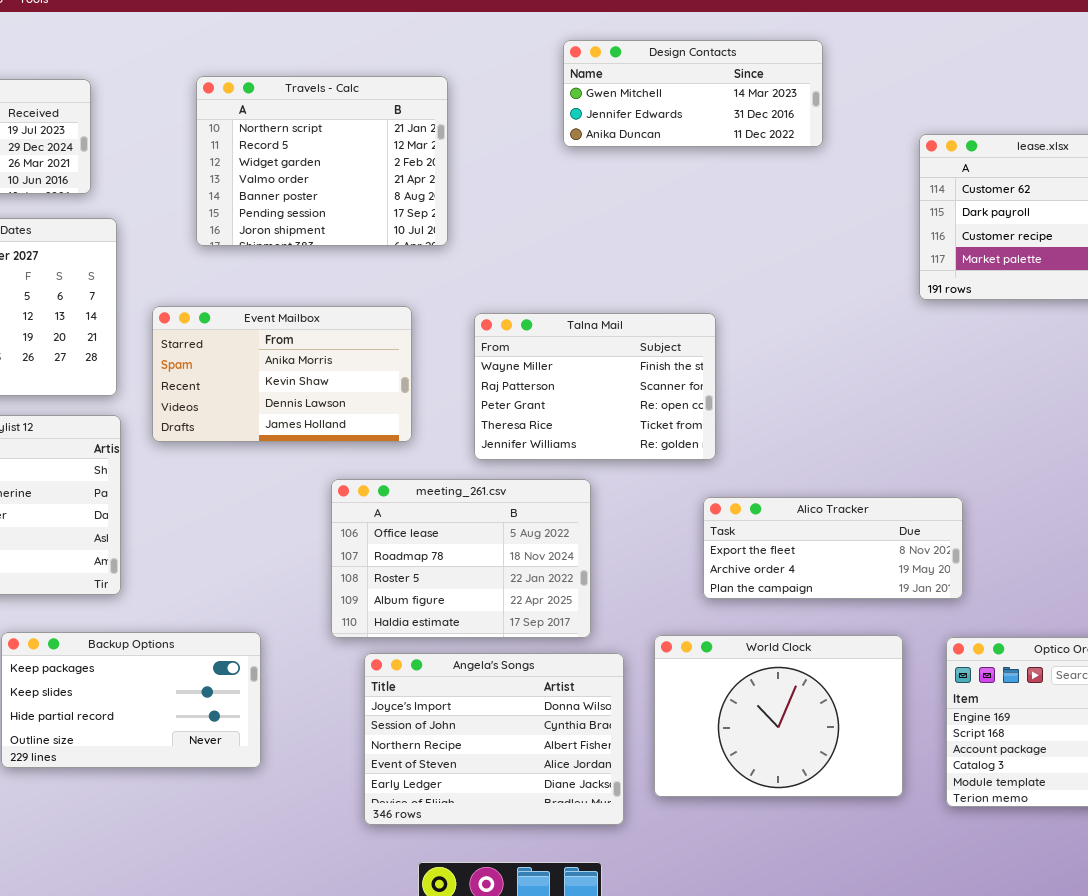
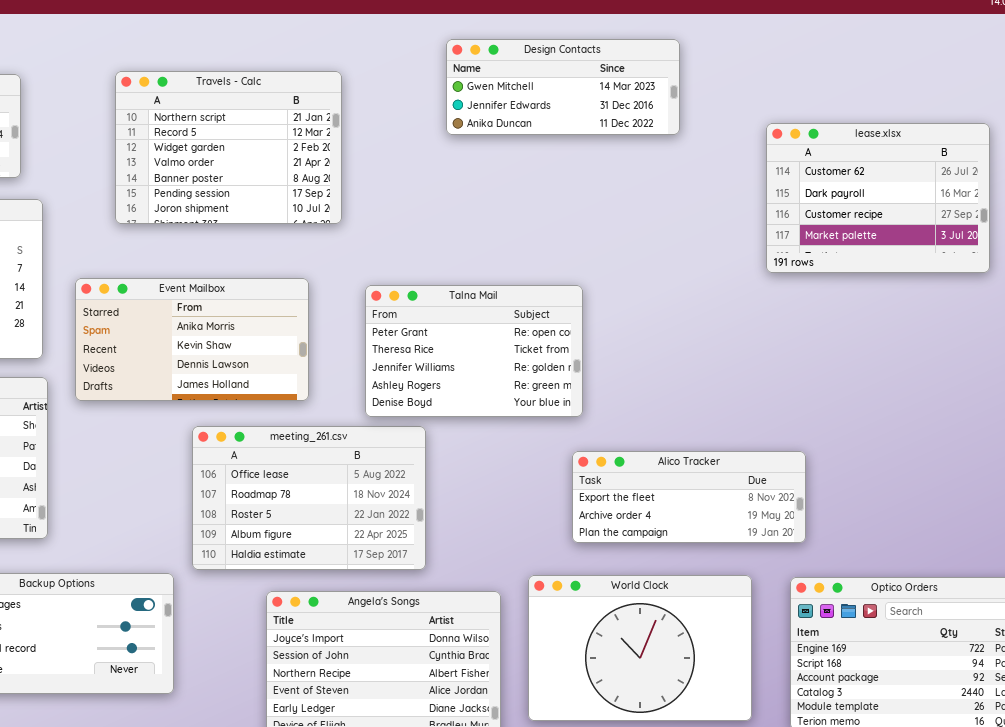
Talna Mail: [474,313,716,460] -> [365,285,583,417], scrolled down 2 rows
meeting_261.csv: [331,479,591,638] -> [192,426,426,570], moved

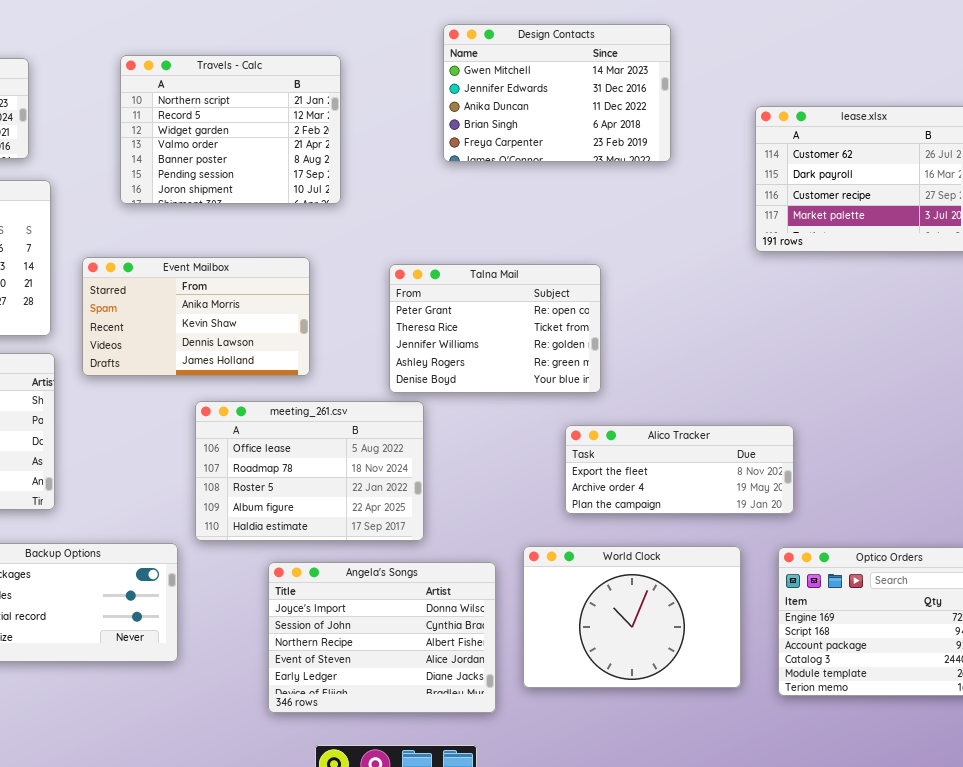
Design Contacts: [446,39,680,135] -> [443,24,671,162], resized
Talna Mail: [365,285,583,417] -> [389,264,601,393], moved

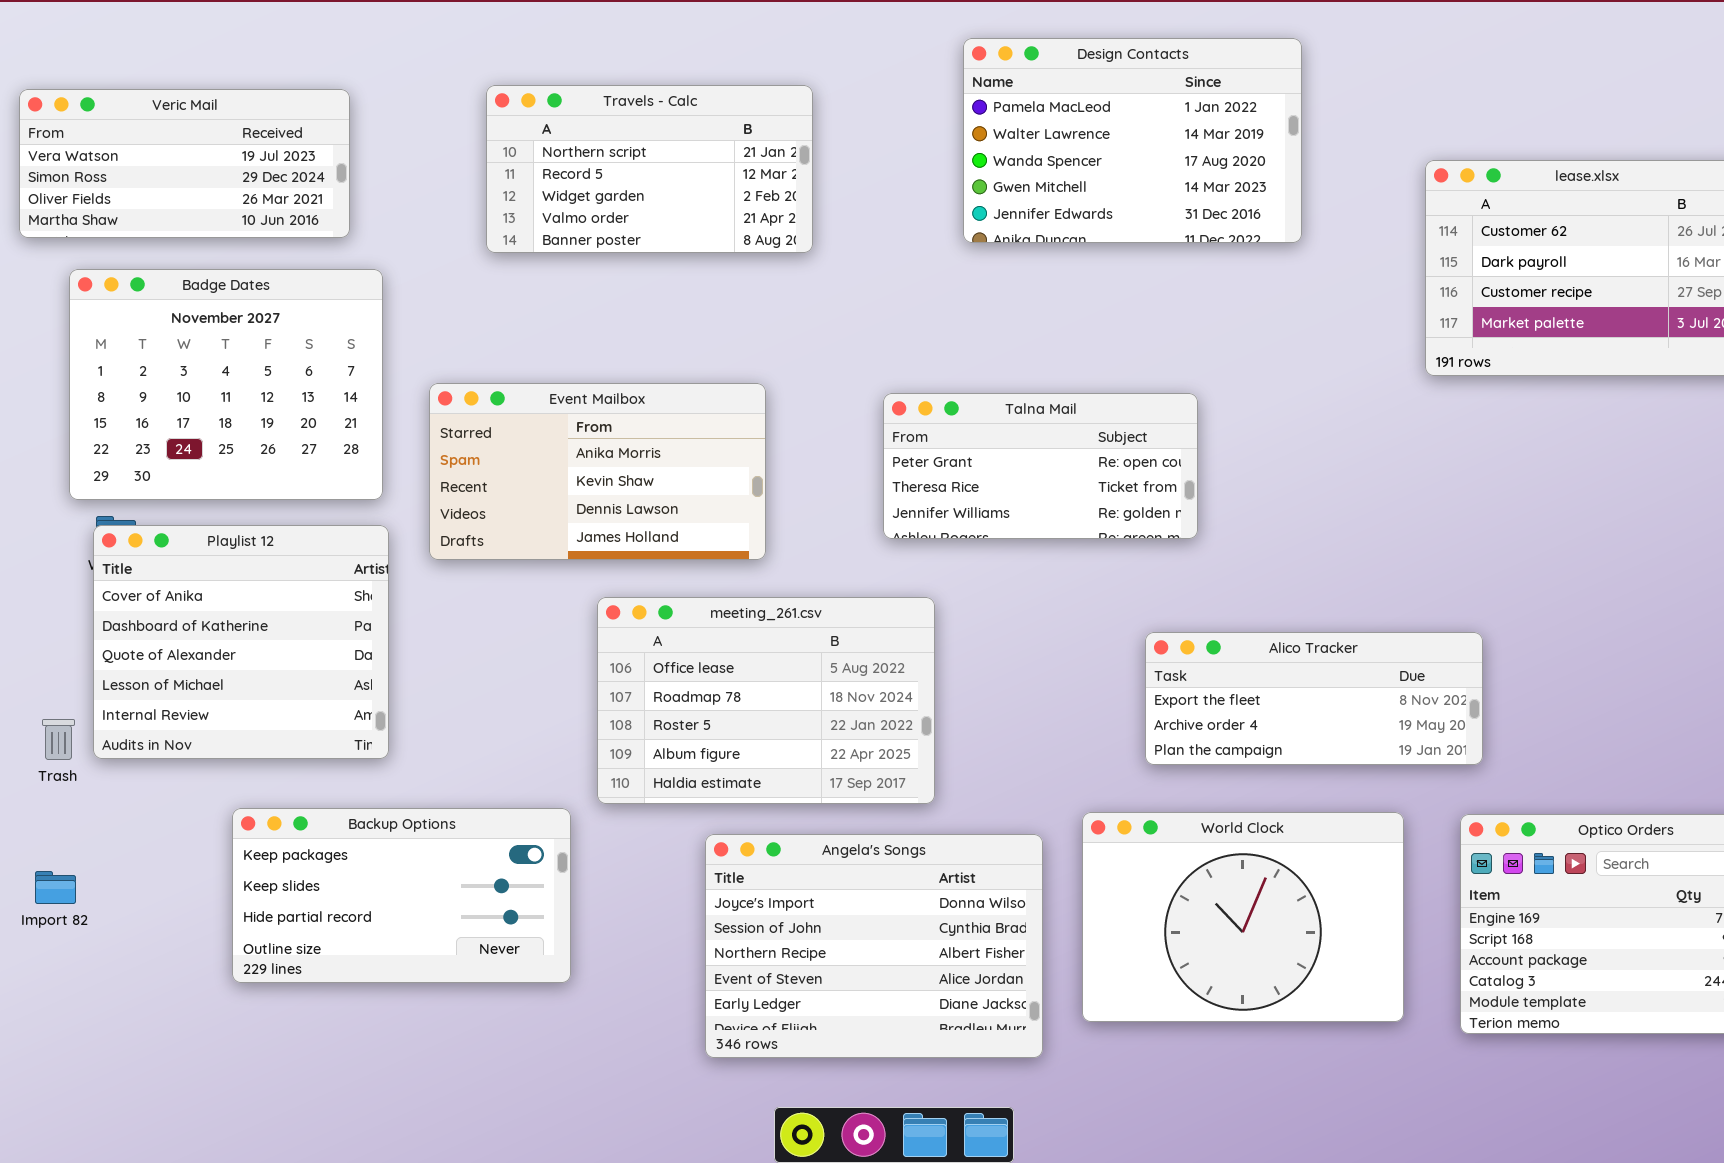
Design Contacts: [443,24,671,162] -> [963,38,1302,243], scrolled up 3 rows
Travels - Calc: [120,55,341,204] -> [486,85,813,253], resized
Talna Mail: [389,264,601,393] -> [883,393,1198,539], resized

